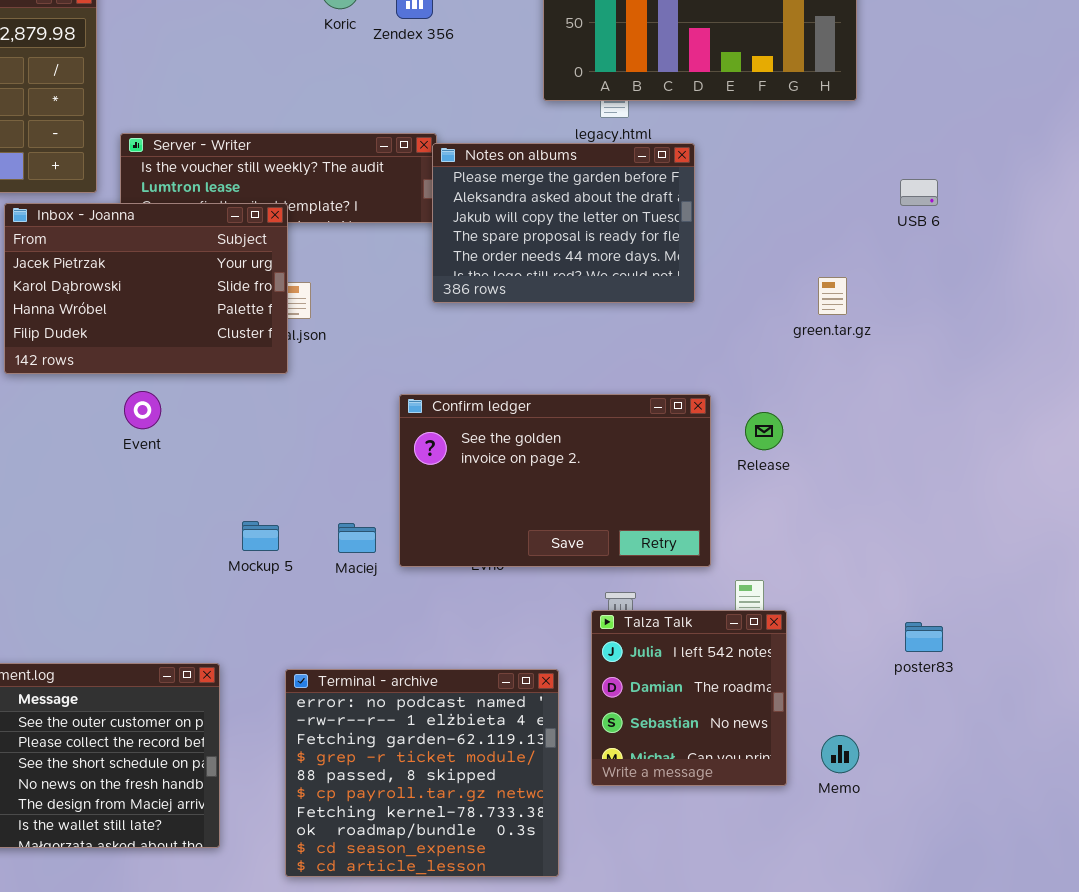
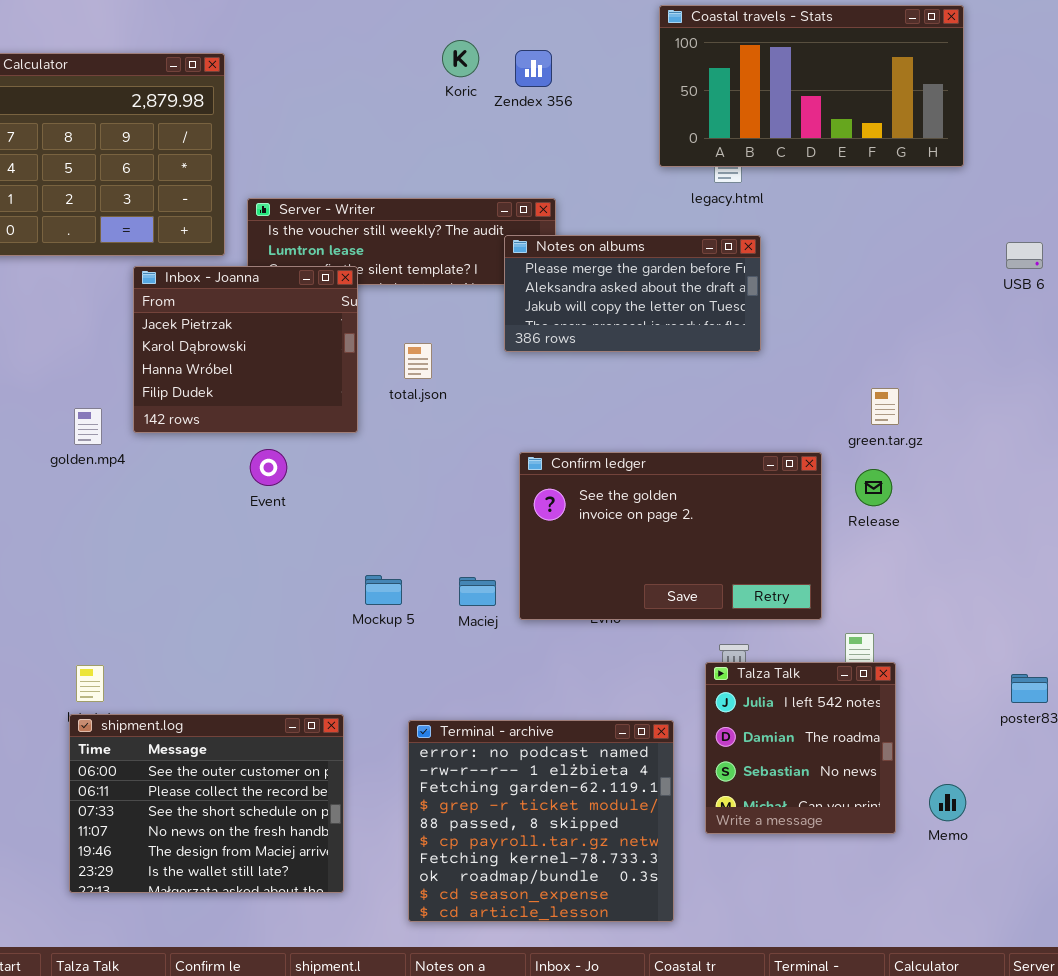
Notes on albums: [432,143,695,303] -> [504,235,761,352], moved, resized
Inbox - Joanna: [4,203,288,374] -> [133,266,358,433], resized
green.tar.gz: [818,277,847,315] -> [871,388,899,425], moved

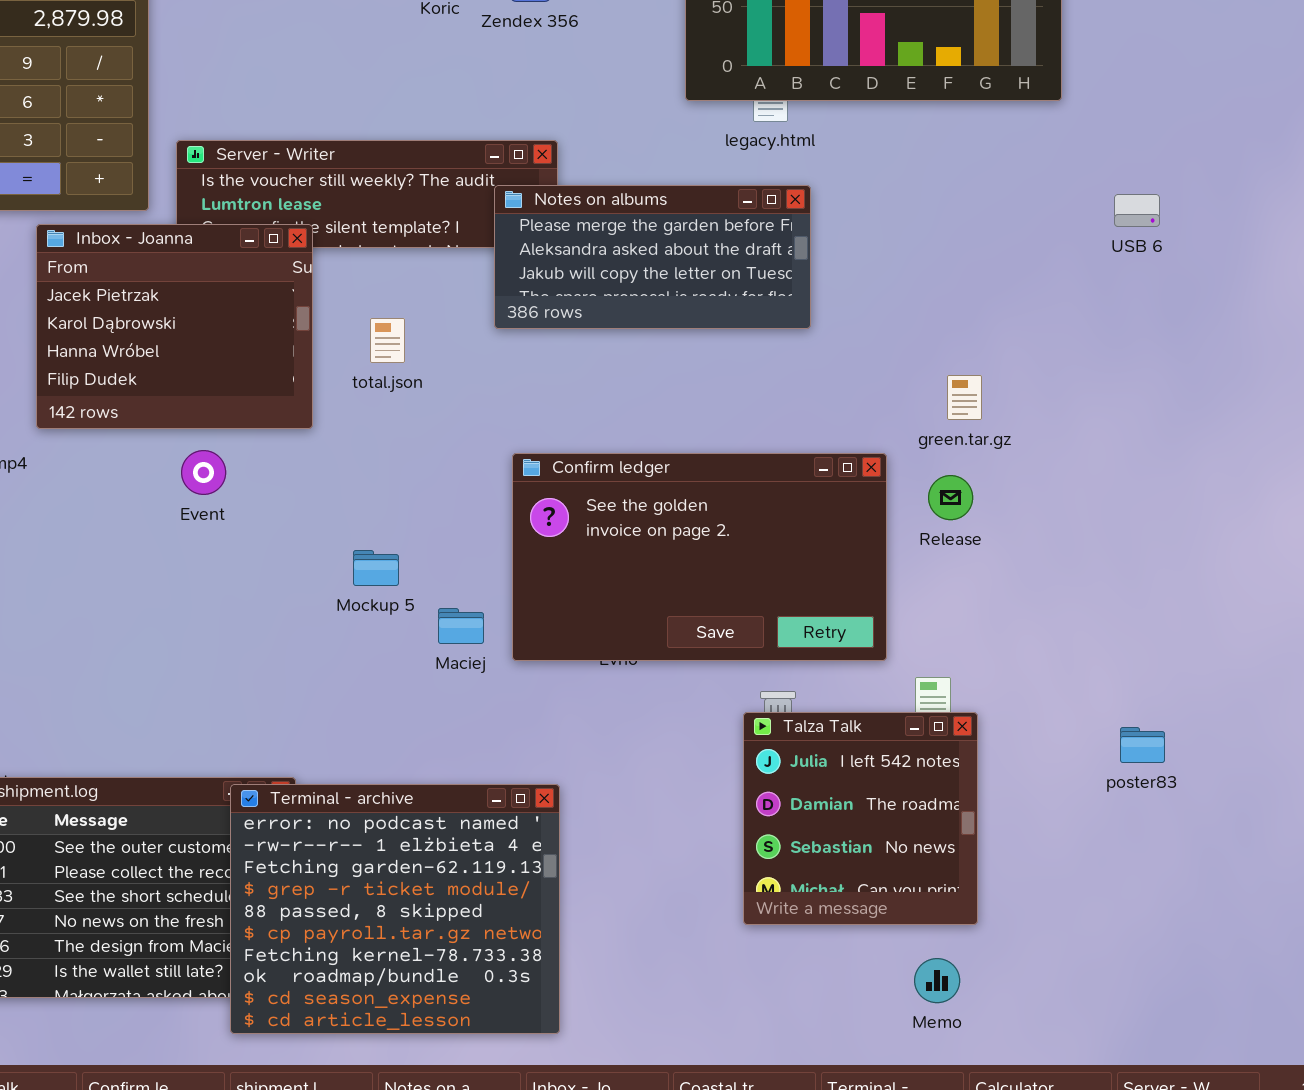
Mockup 5: [365,575,402,605] -> [353,550,399,586], moved
Terminal - archive: [408,720,674,922] -> [230,784,560,1034], moved
Memo: [929,784,966,821] -> [914,958,960,1003], moved

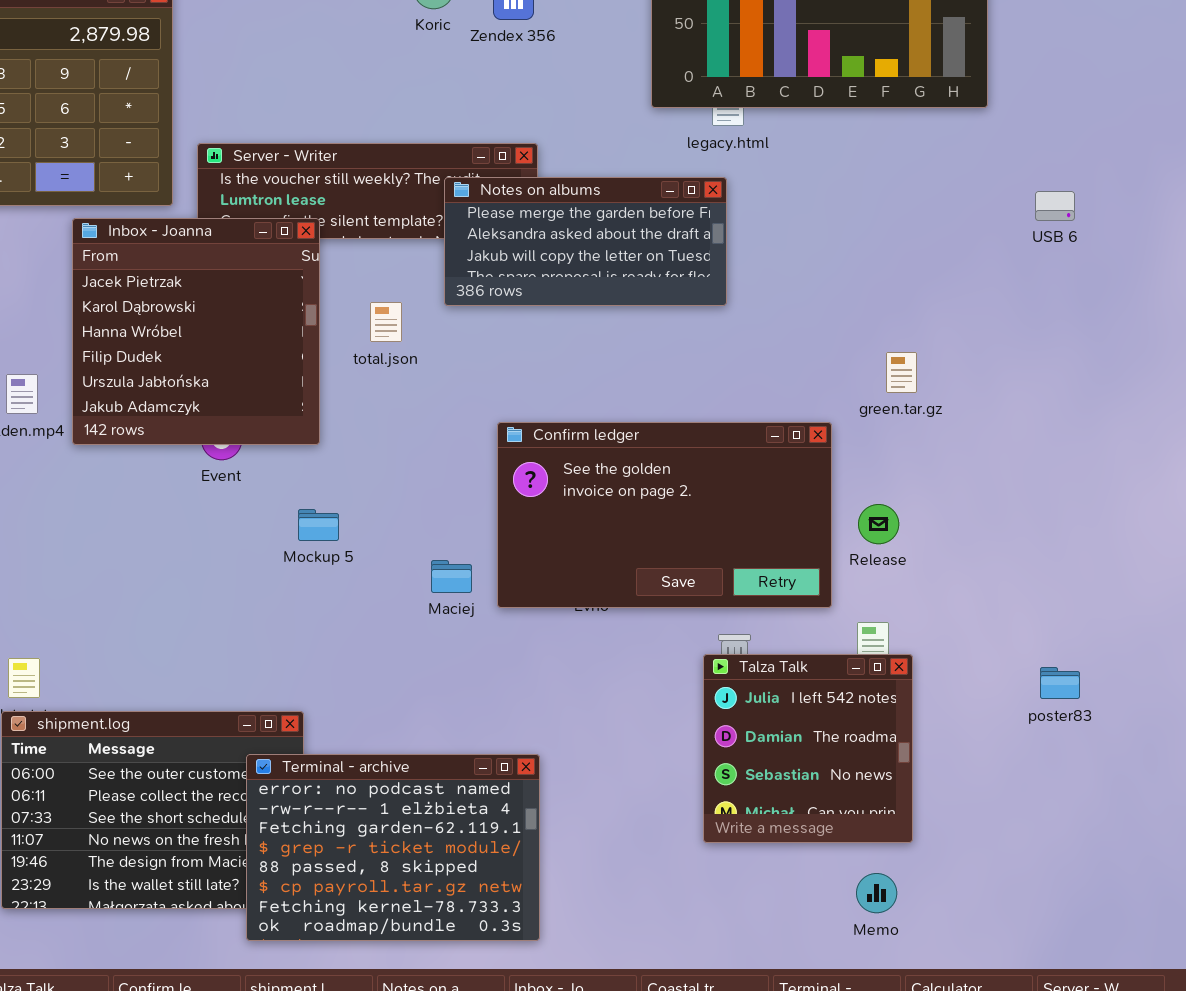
Notes on albums: [494,185,811,329] -> [444,177,727,306], moved
Inbox - Joanna: [36,224,313,429] -> [72,218,320,445], resized
Release: [928,475,973,520] -> [858,504,899,544], moved
Mockup 5: [353,550,399,586] -> [298,509,339,541], moved
Terminal - archive: [230,784,560,1034] -> [246,754,540,941], resized

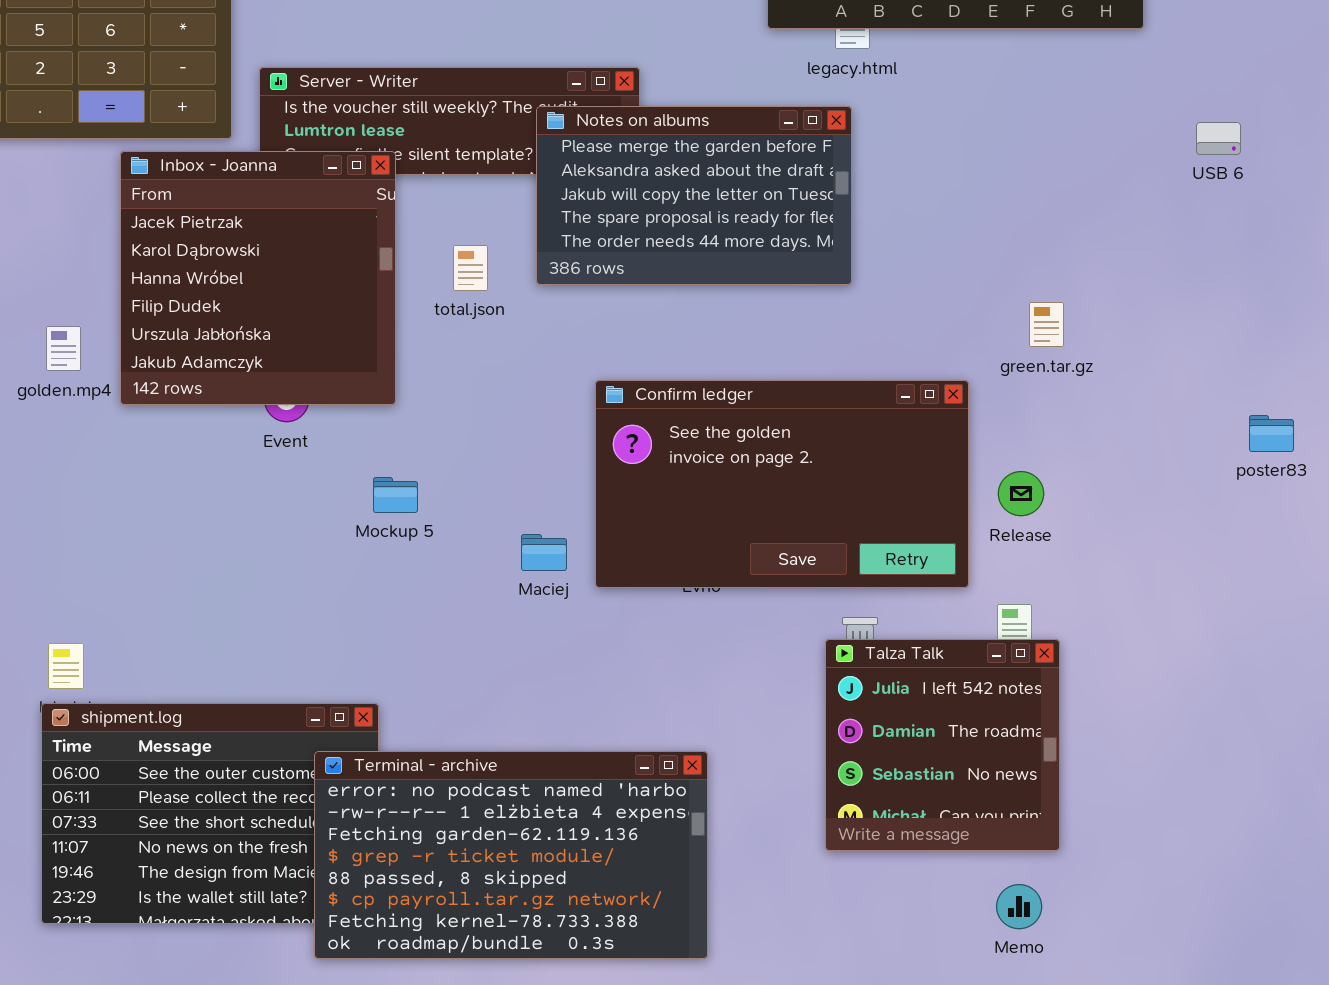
Notes on albums: [444,177,727,306] -> [536,106,852,285], resized
poster83: [1040,667,1080,699] -> [1249,415,1294,452], moved
Terminal - archive: [246,754,540,941] -> [314,751,708,959], resized

